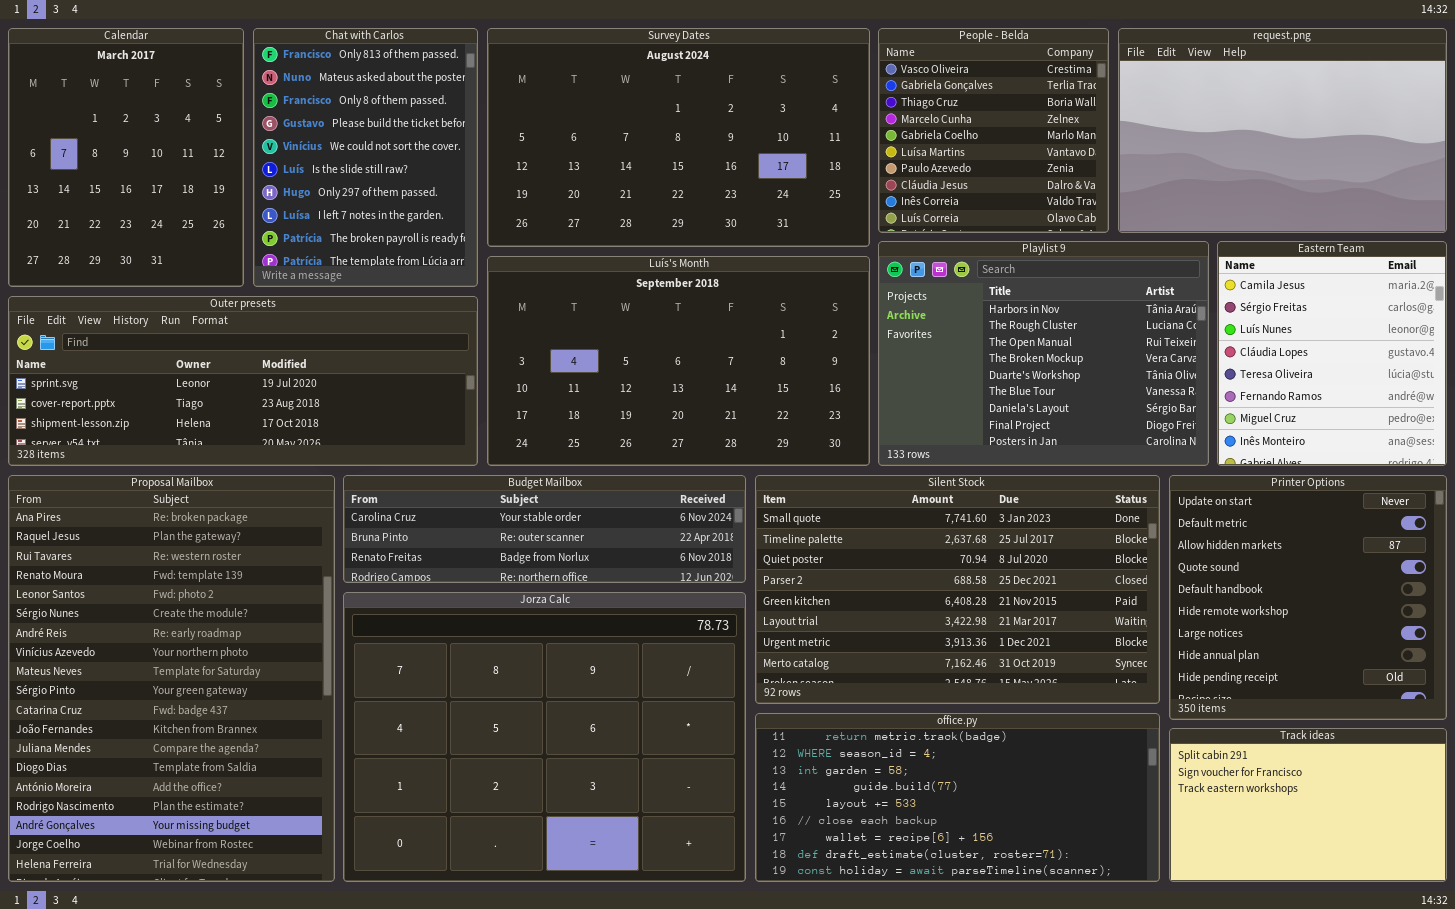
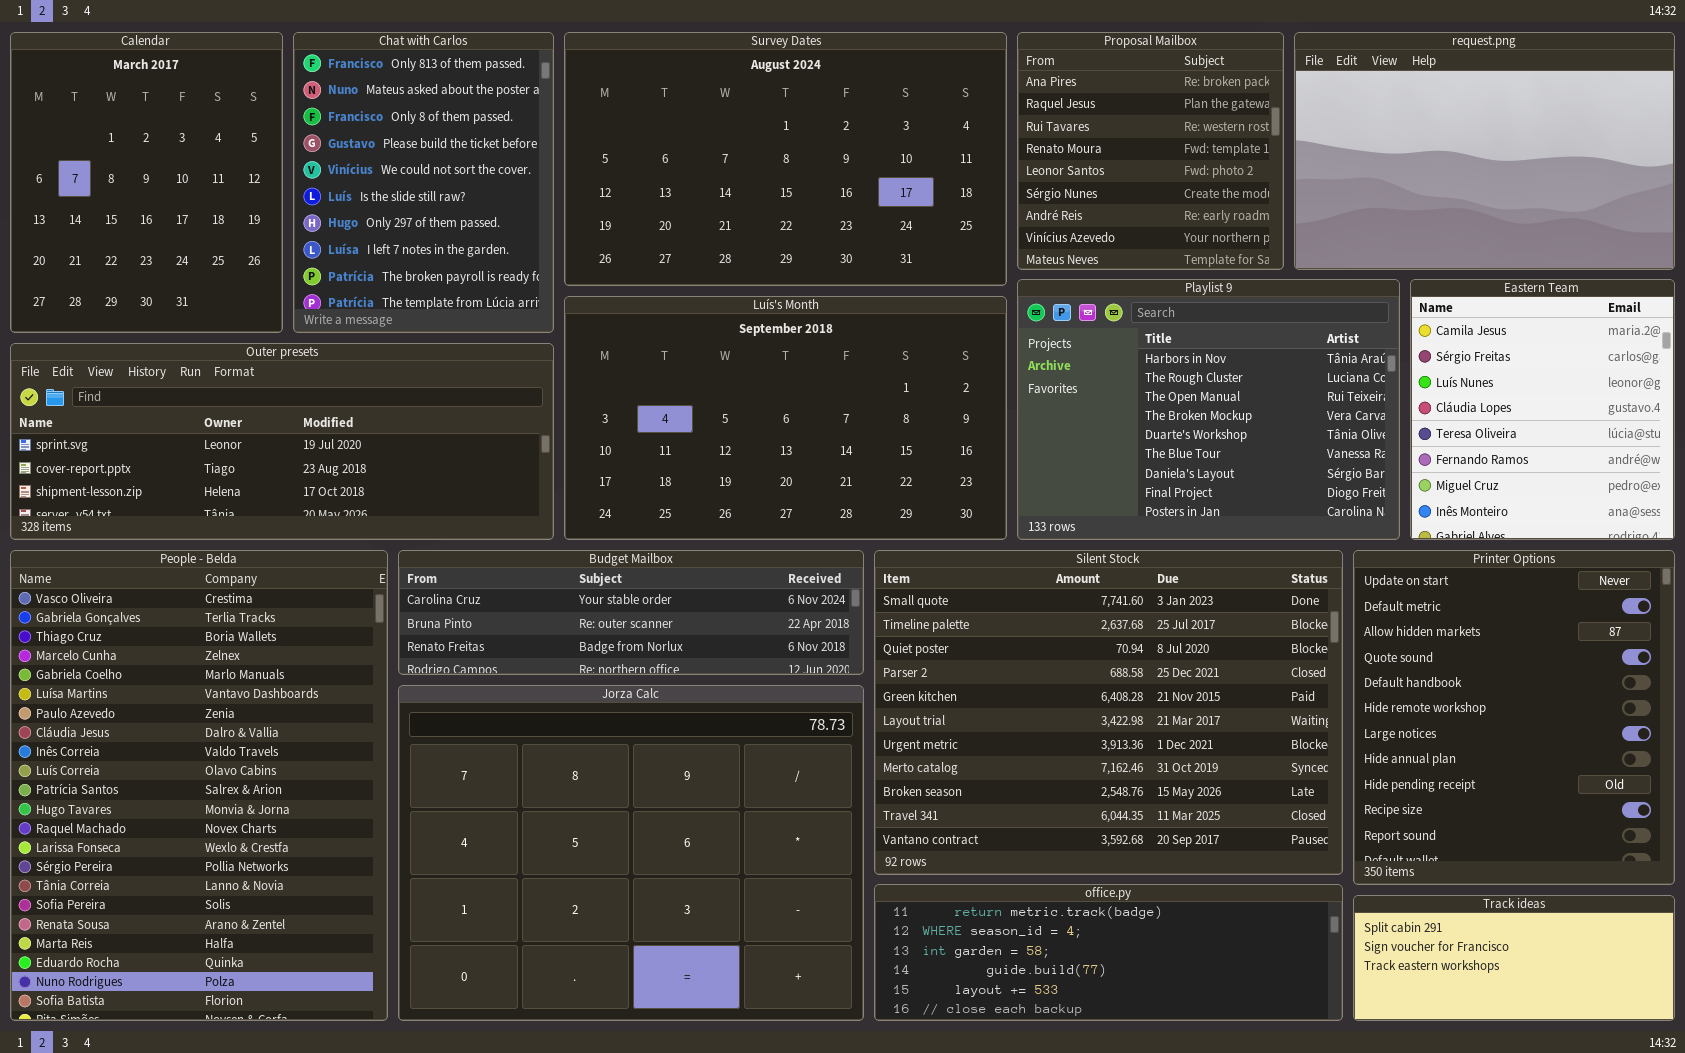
People - Belda: [878,28,1109,233] -> [10,550,388,1021], moved, resized
Proposal Mailbox: [8,475,335,882] -> [1017,32,1284,270], moved, resized
Silent Stock: [755,475,1160,704] -> [874,550,1343,875], resized
Printer Options: [1169,475,1447,720] -> [1353,550,1675,885], resized
office.py: [755,713,1160,882] -> [874,884,1343,1021], resized
Track ideas: [1169,728,1447,882] -> [1353,895,1675,1021], resized

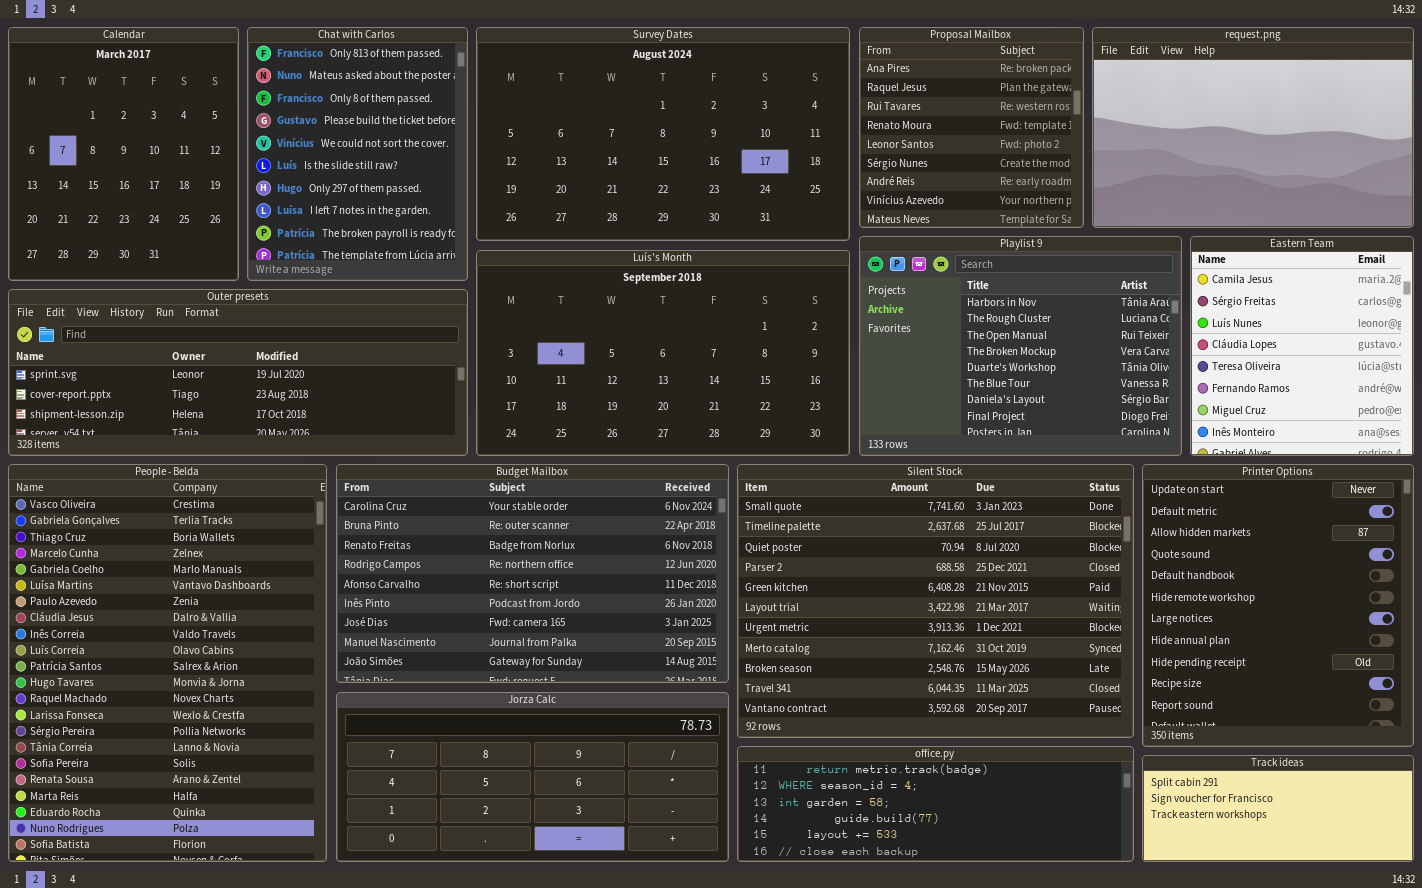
Budget Mailbox: [398,550,864,675] -> [336,464,729,683], resized
Jorza Calc: [398,685,864,1021] -> [336,692,729,862], resized

